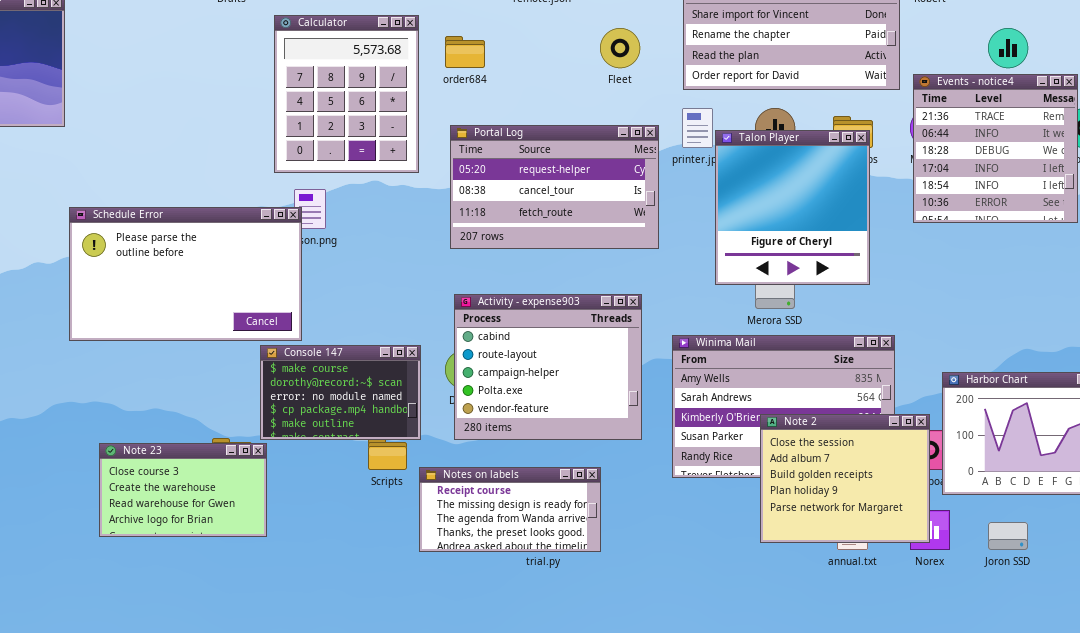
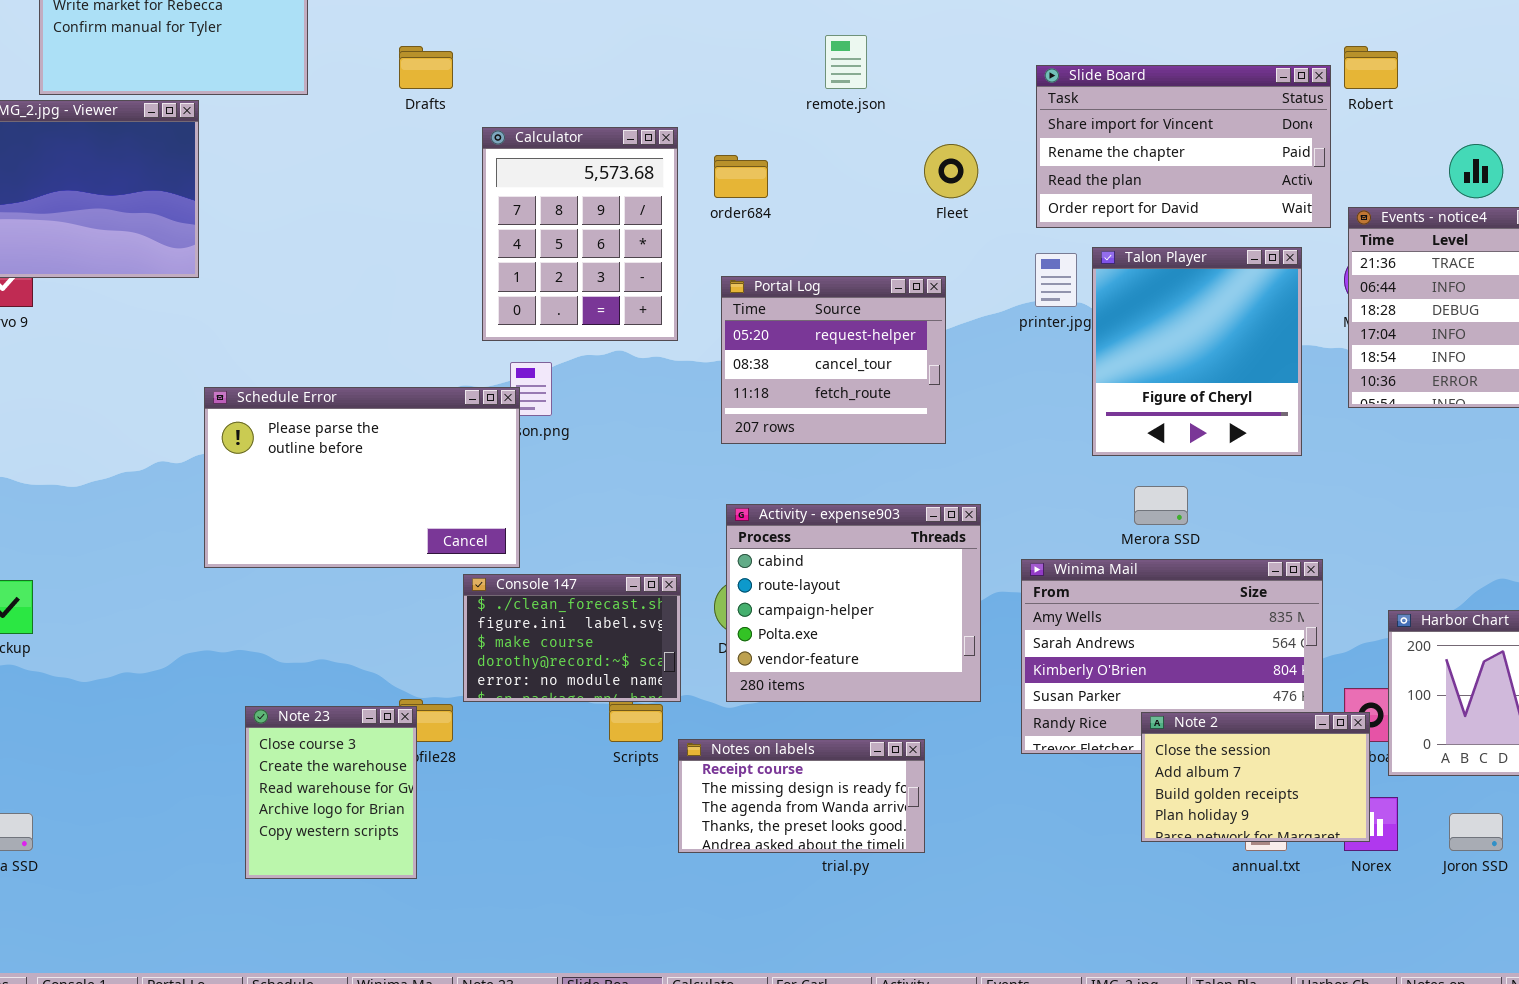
Portal Log: [450,125,659,249] -> [721,276,946,444], resized
Talon Player: [715,130,870,285] -> [1092,247,1302,456], moved
Console 147: [260,345,421,440] -> [463,574,681,702], scrolled up 2 rows
Note 2: [760,414,930,543] -> [1141,712,1370,842], resized
Note 23: [99,443,267,537] -> [245,706,417,879], resized

